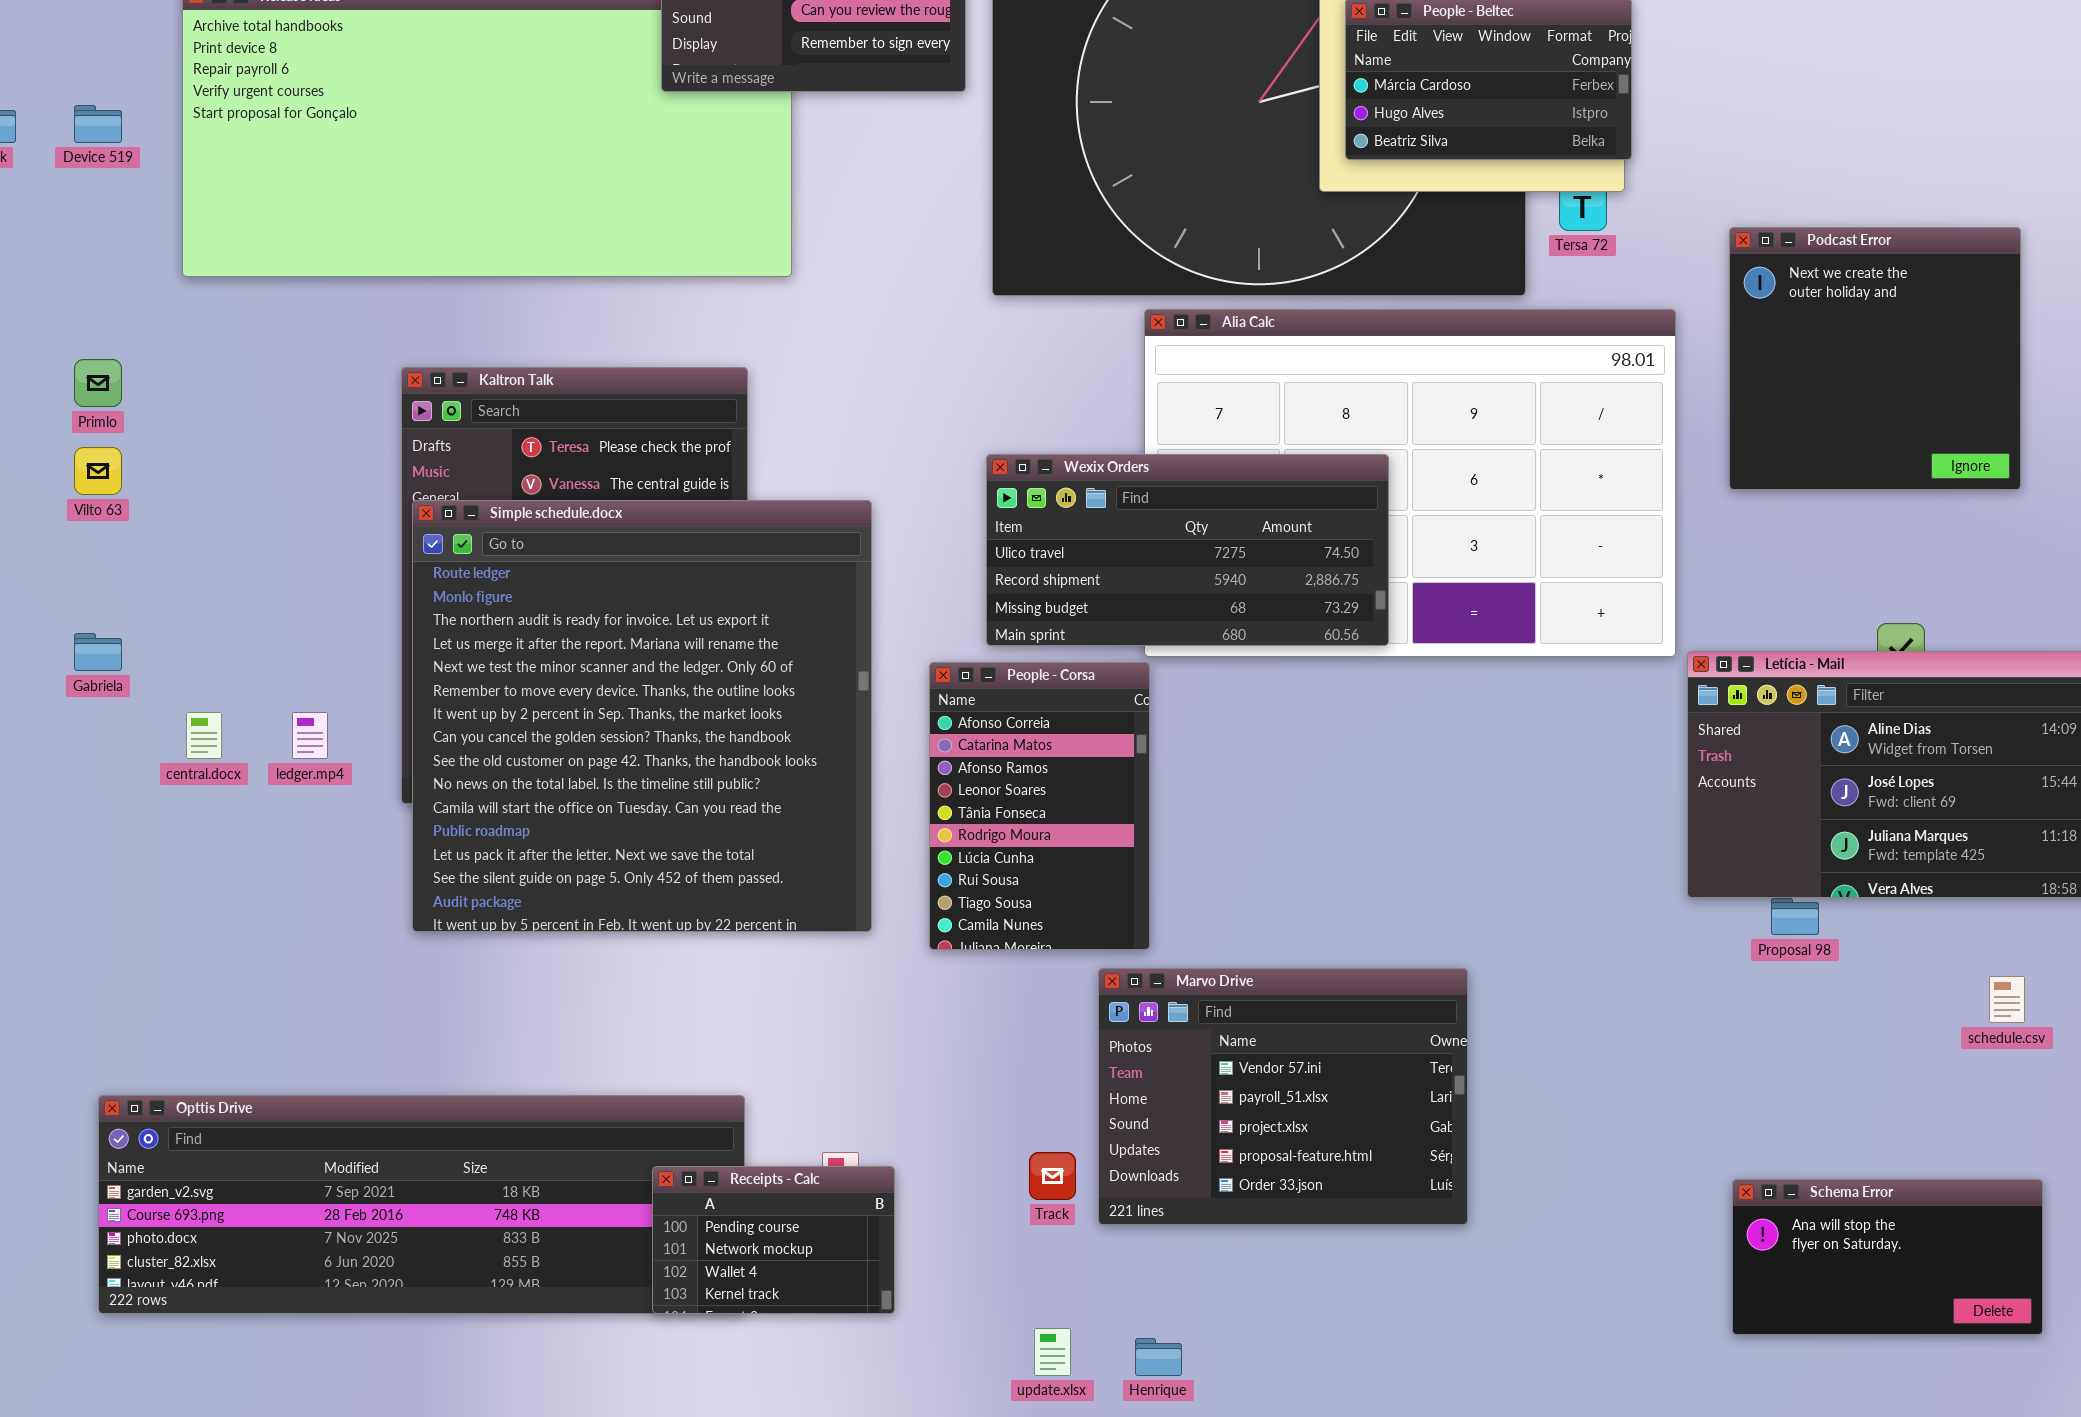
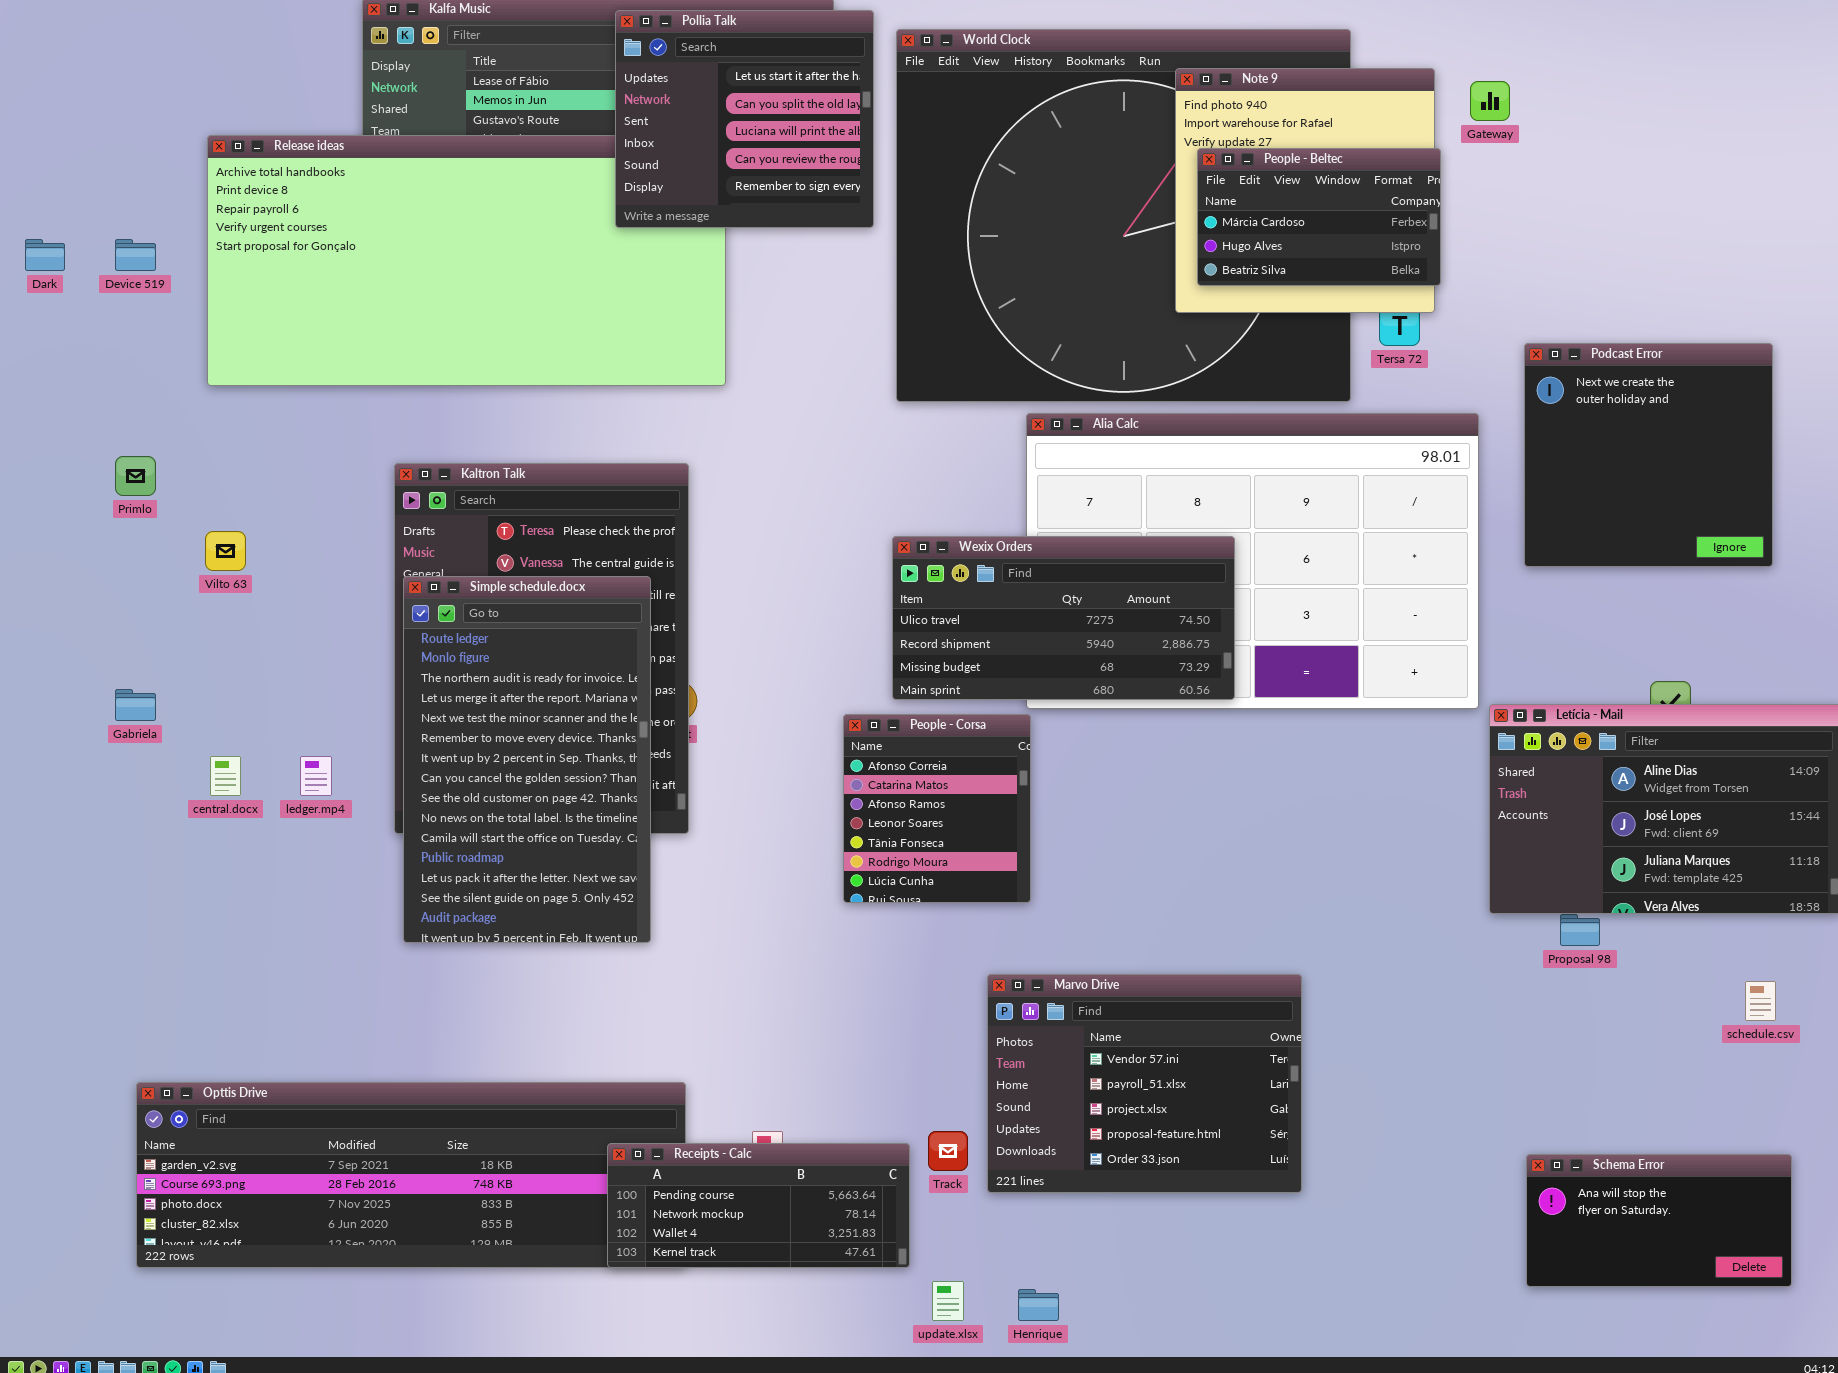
Vilto 63: [74,447,122,495] -> [205,531,246,571], moved
Simple schedule.docx: [412,500,872,932] -> [403,576,651,943], resized
People - Corsa: [929,662,1150,950] -> [843,714,1031,903], resized
Receipts - Calc: [652,1166,895,1314] -> [607,1143,910,1268], resized

